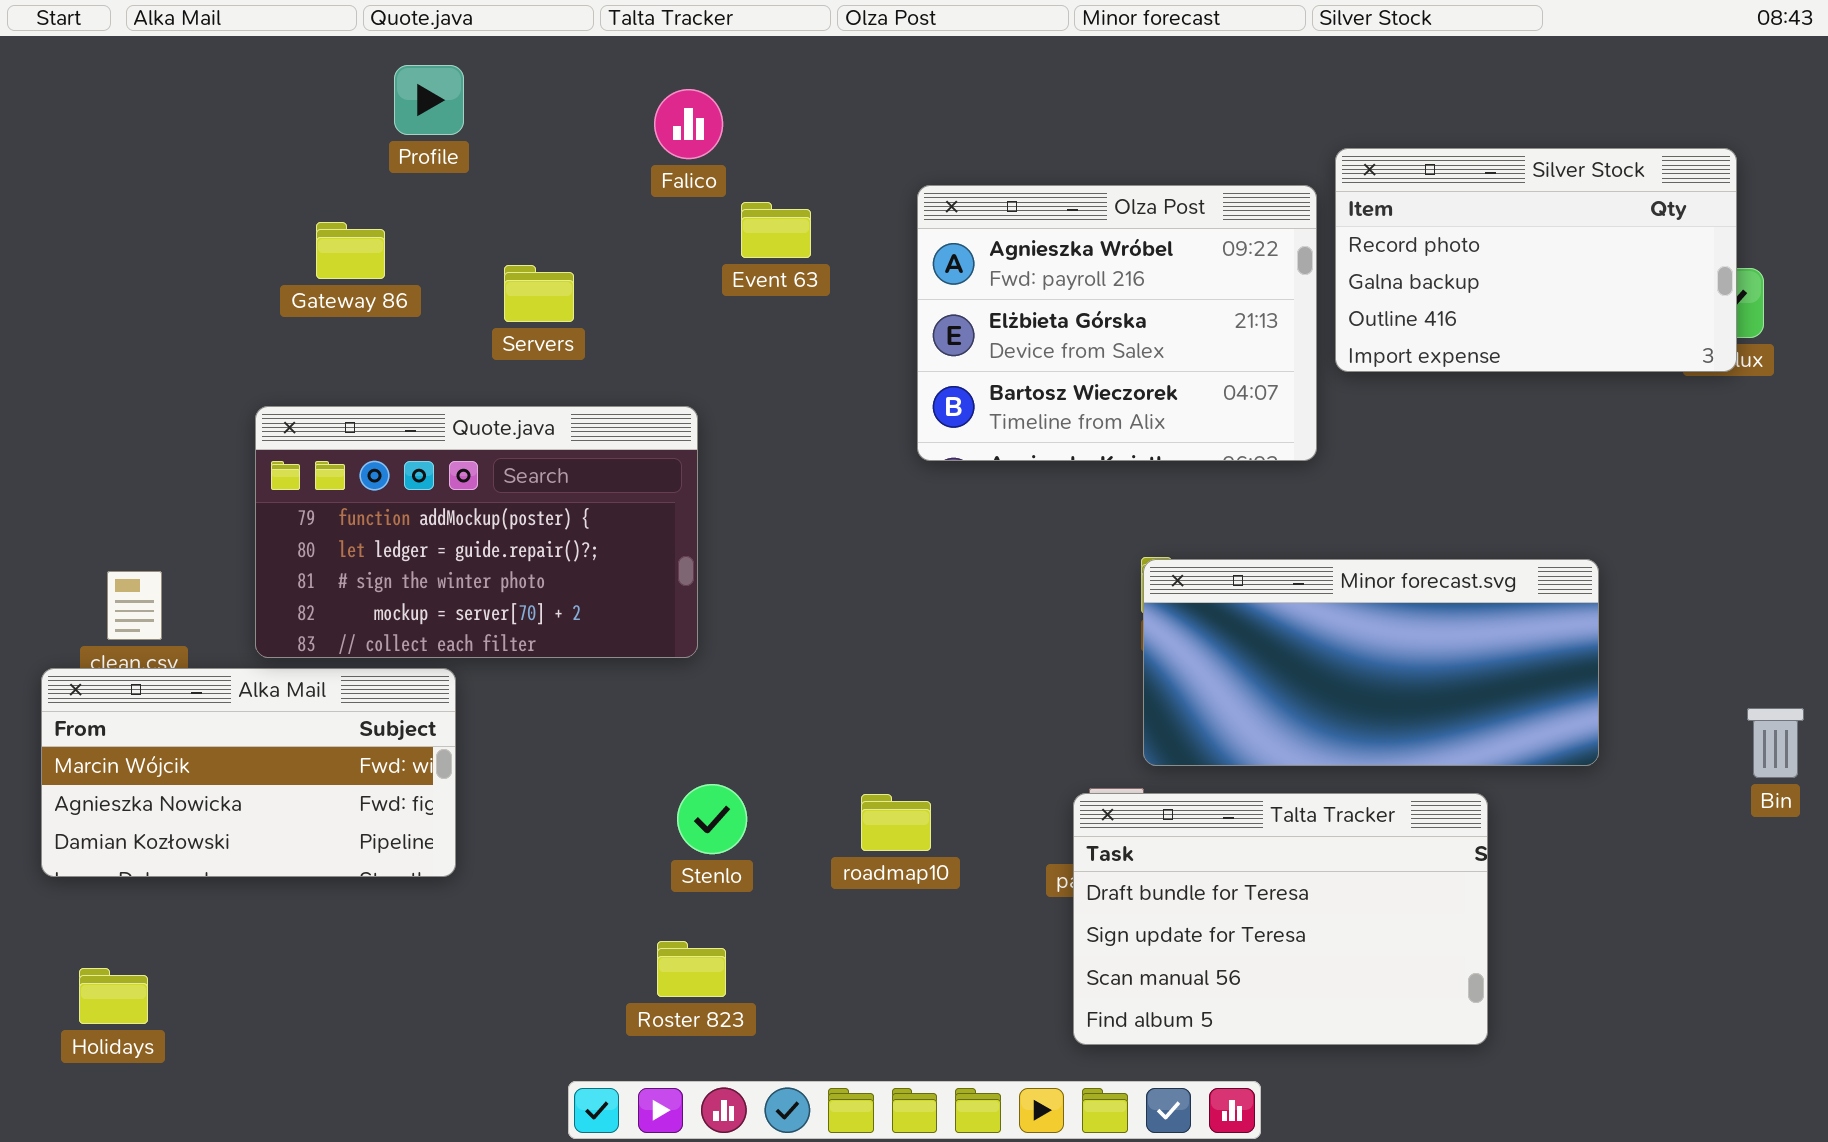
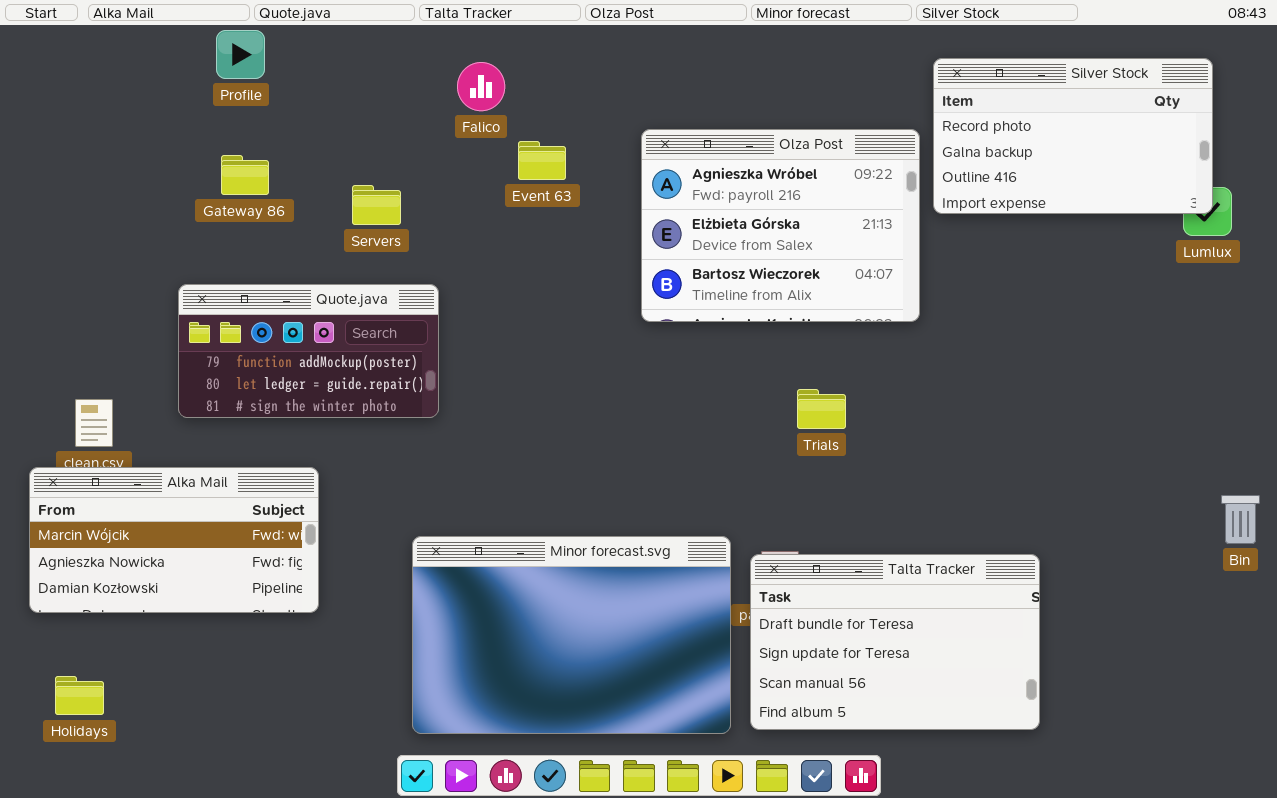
Profile: [394,65,464,135] -> [216,30,265,79], moved
Silver Stock: [1335,148,1737,372] -> [933,58,1213,214], moved
Quote.java: [255,406,698,658] -> [178,284,439,418], resized
Minor forecast.svg: [1143,559,1599,766] -> [412,536,731,734], moved, resized

